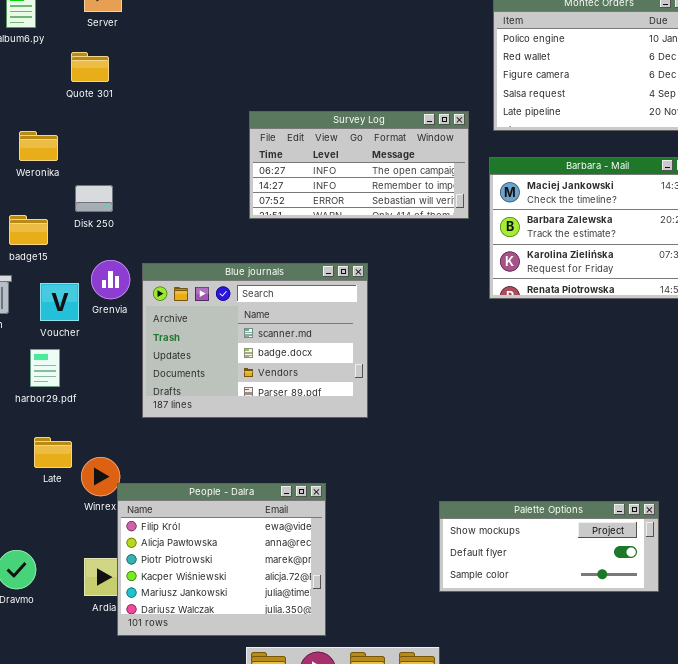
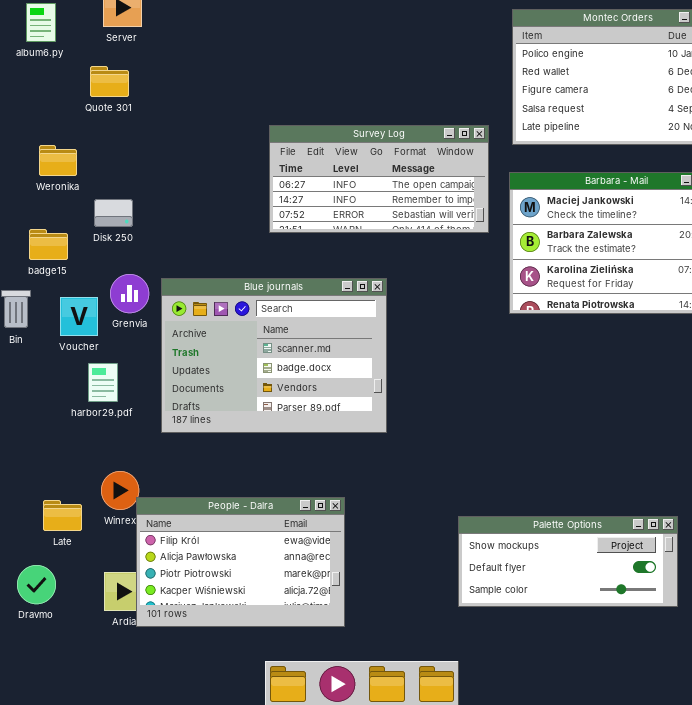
harbor29.pdf: [30,349,60,387] -> [88,363,118,402], moved
Late: [34,437,72,468] -> [43,500,82,531], moved
People - Dalra: [117,483,326,636] -> [136,497,345,627], resized

